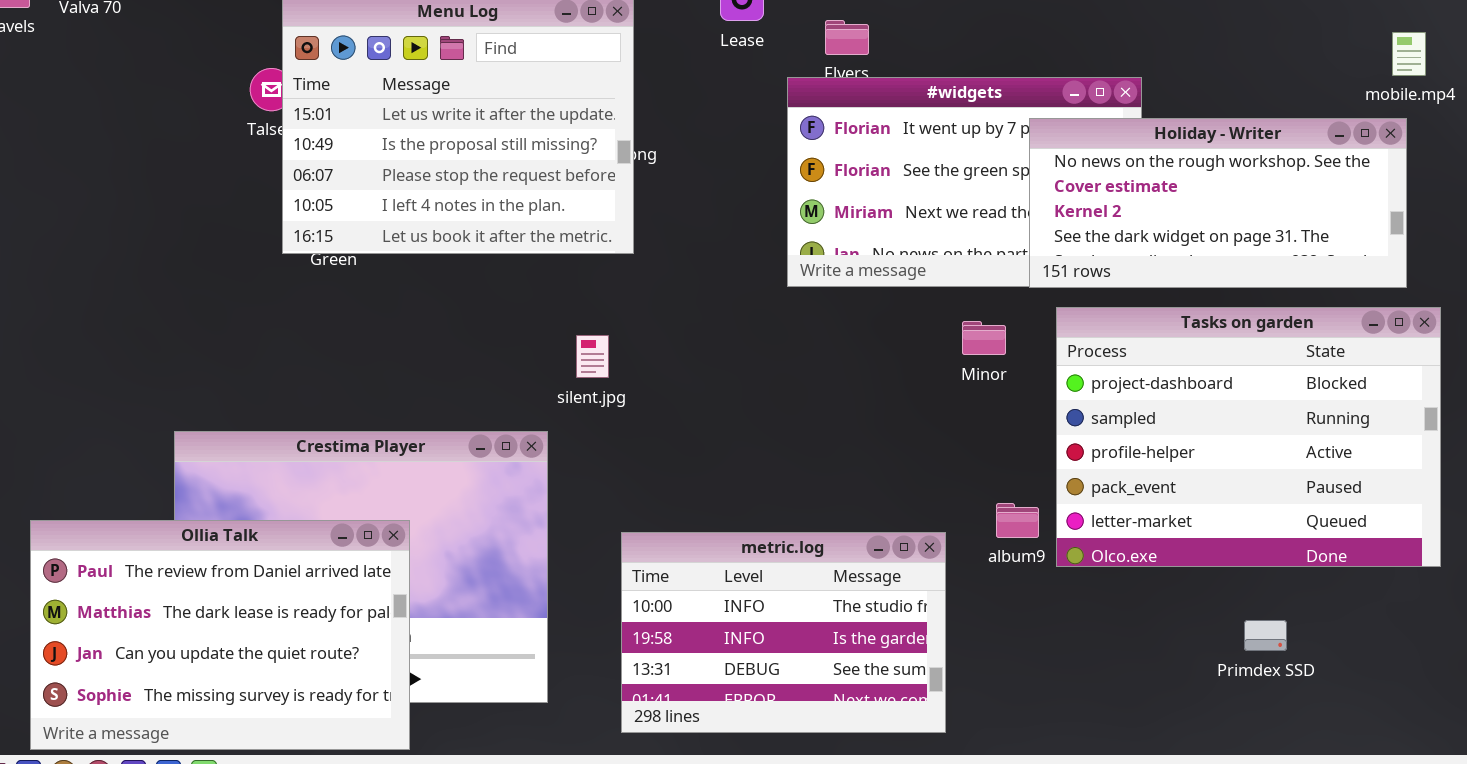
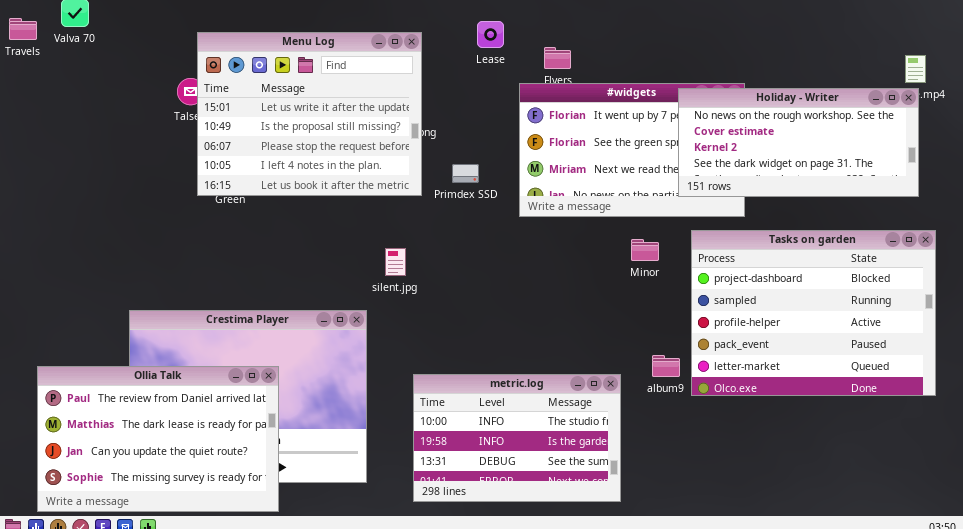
Holiday - Writer: [1029,118,1407,288] -> [678,88,919,197], moved
Primdex SSD: [1244,620,1287,651] -> [452,164,479,183], moved

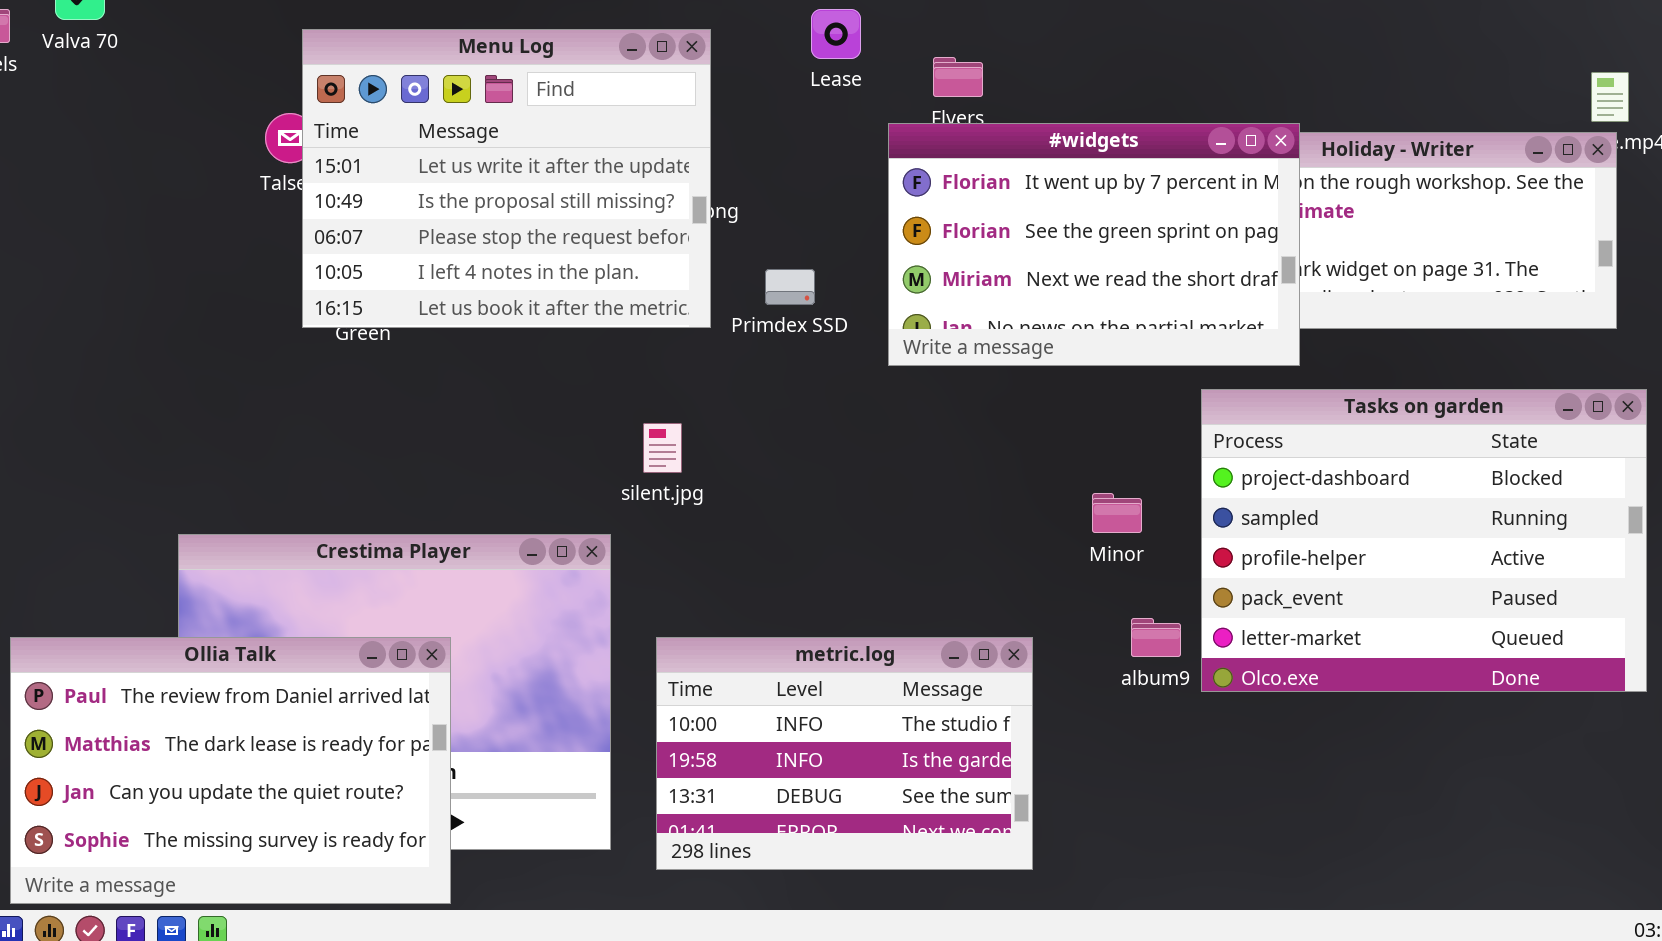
#widgets: [519,83,745,217] -> [888,123,1300,366], raised
Minor: [631,239,659,261] -> [1092,493,1142,533], moved
metric.log: [413,374,621,502] -> [656,637,1033,870], moved

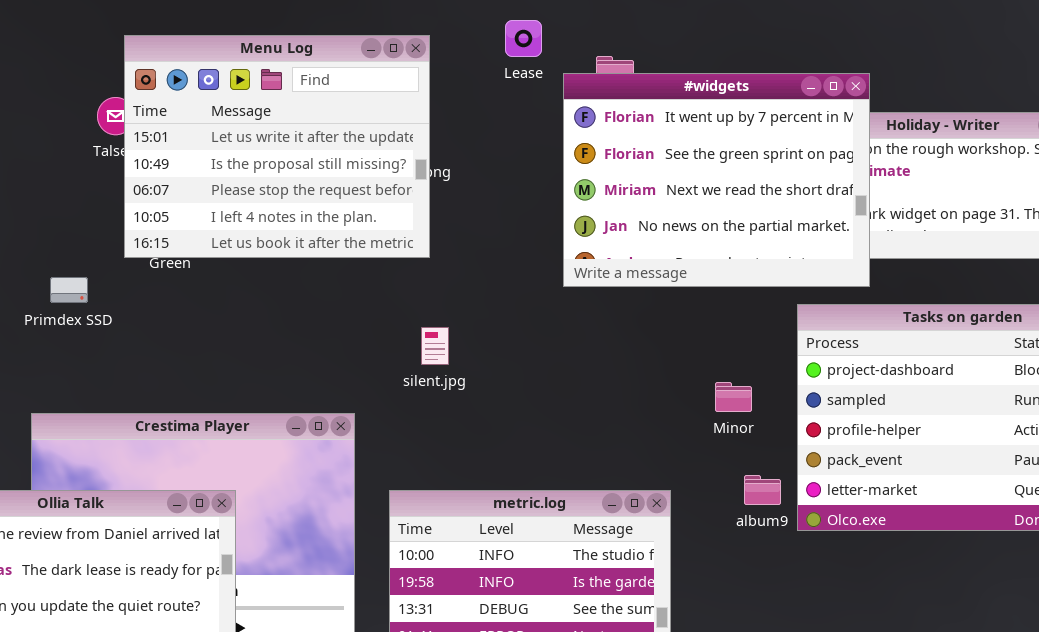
#widgets: [888,123,1300,366] -> [563,73,870,287], resized
Primdex SSD: [765,269,815,305] -> [50,277,88,303], moved
silent.jpg: [643,423,682,473] -> [421,327,449,365], moved

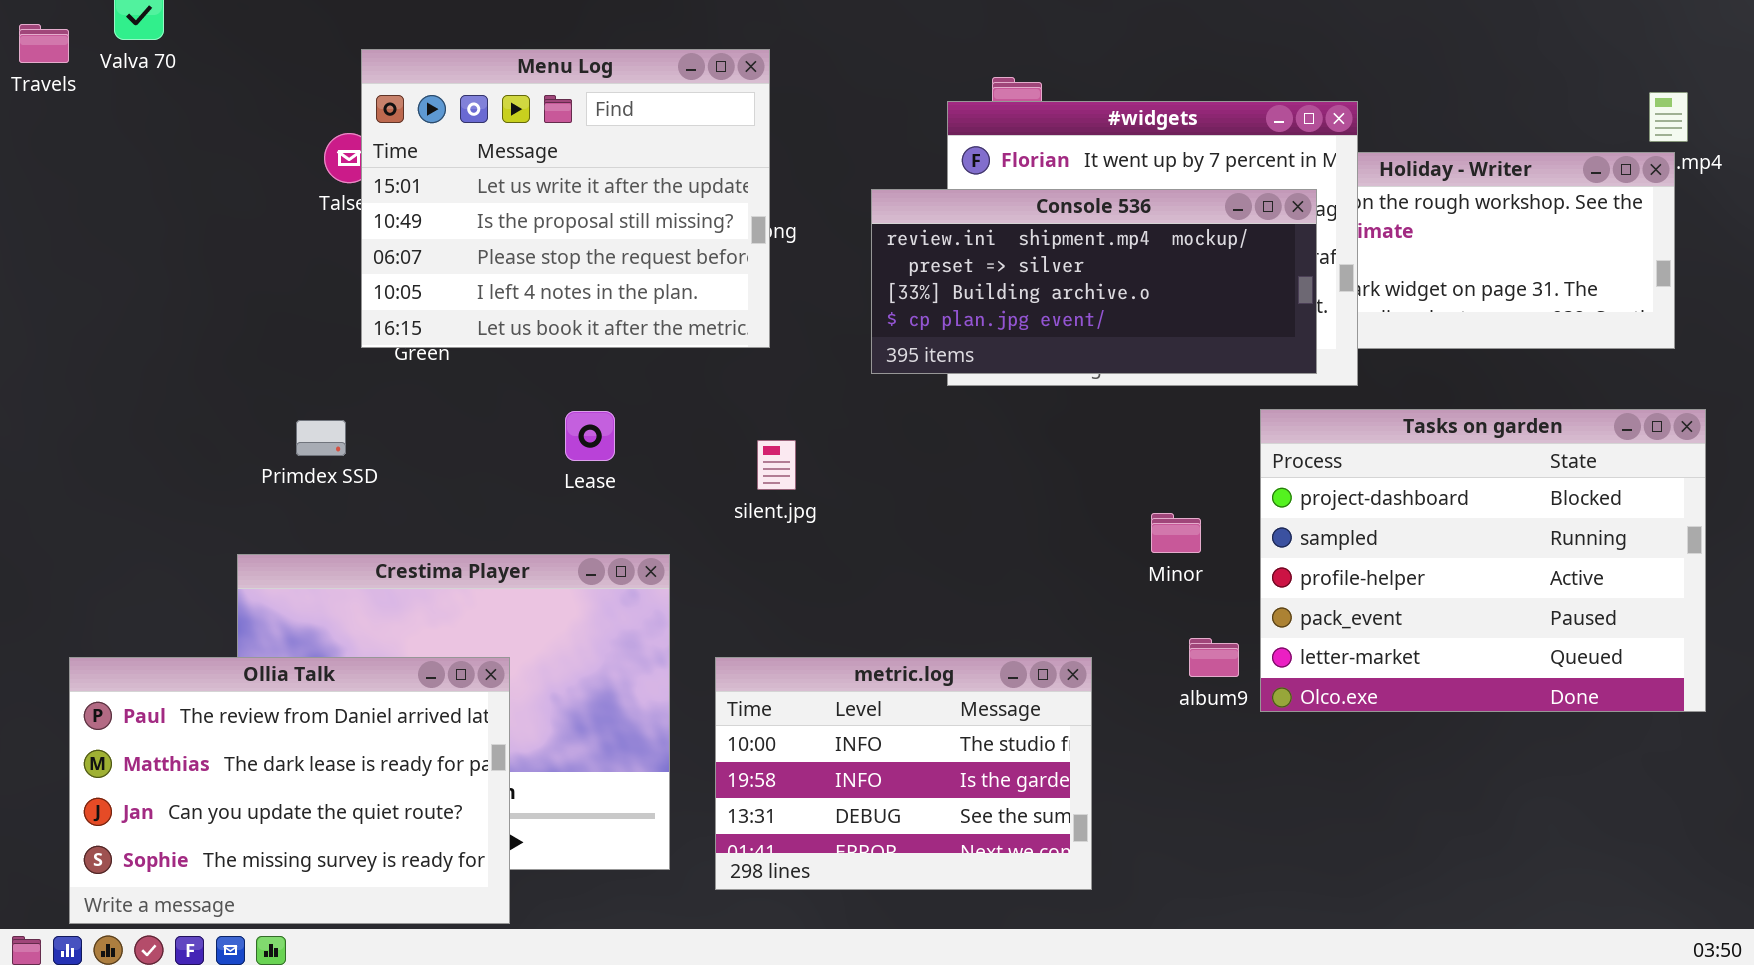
Lease: [505,20,542,57] -> [565,411,615,461], moved
Console 536: none -> [871,189,1317,374], opened
Primdex SSD: [50,277,88,303] -> [296,420,346,456], moved

